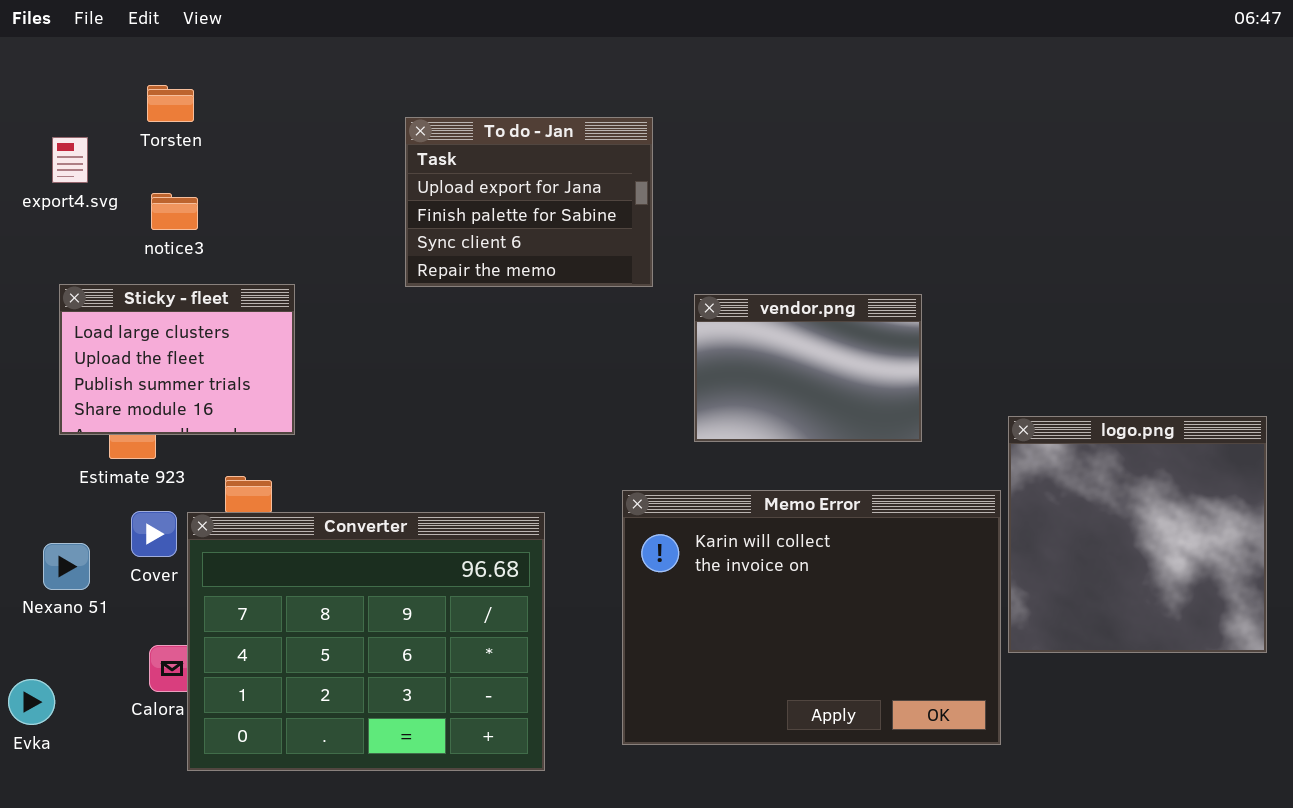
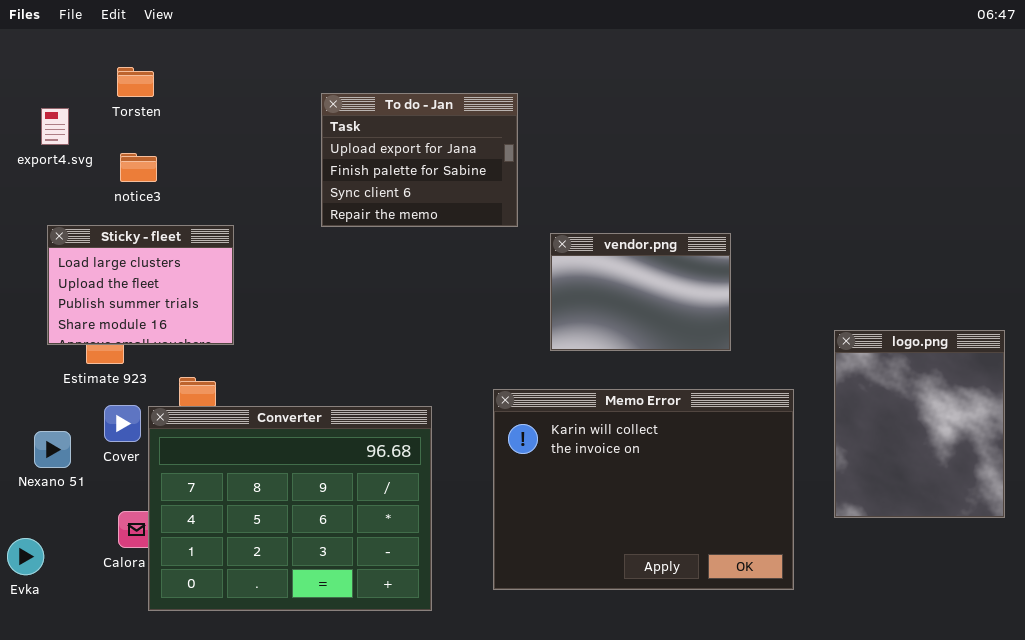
logo.png: [1008,416,1267,653] -> [834,330,1005,518], resized

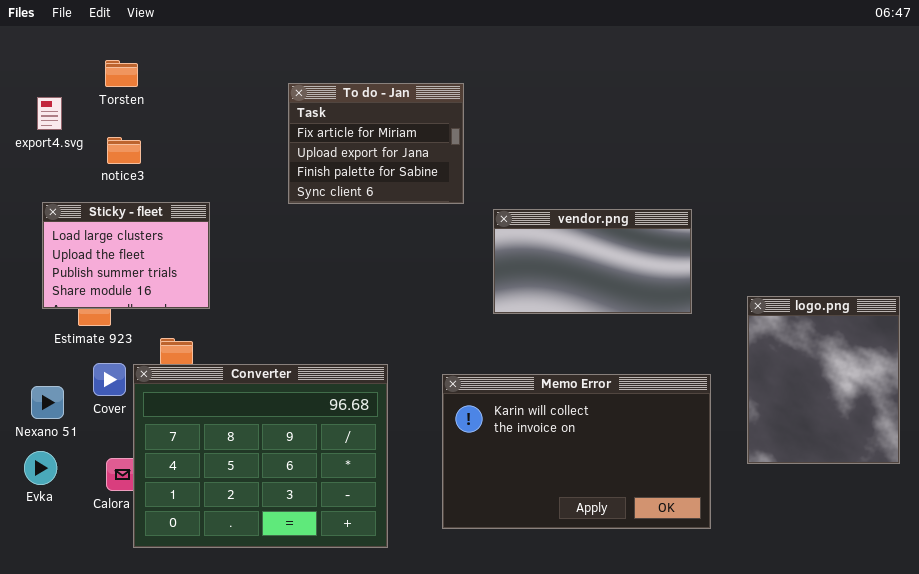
To do - Jan: [321,93,518,227] -> [288,83,464,204], scrolled up 1 row
vendor.png: [550,233,731,351] -> [493,209,692,314], resized
Memo Error: [493,389,794,590] -> [442,374,711,529], resized
Evka: [7,538,44,575] -> [24,451,57,485], moved

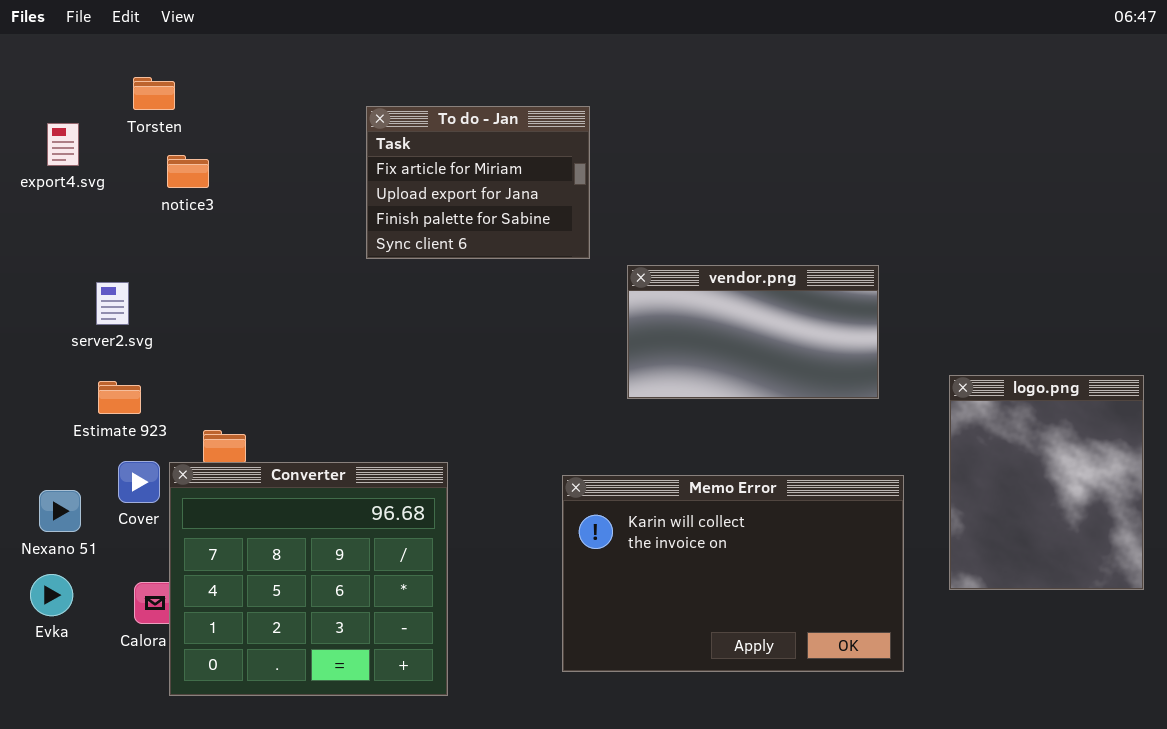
notice3: [107,137,141,164] -> [167,155,209,188], moved
Sticky - fleet: [42,202,210,309] -> none, closed
Converter: [133,364,388,548] -> [169,462,448,696], resized

